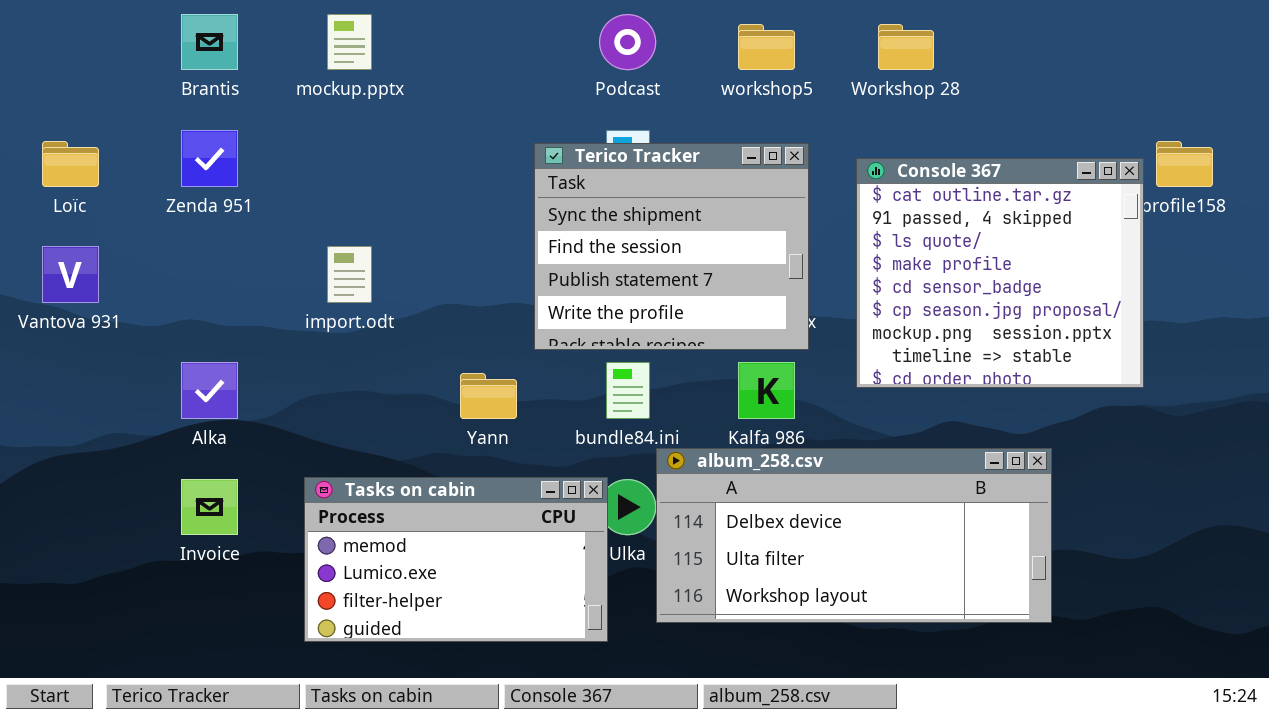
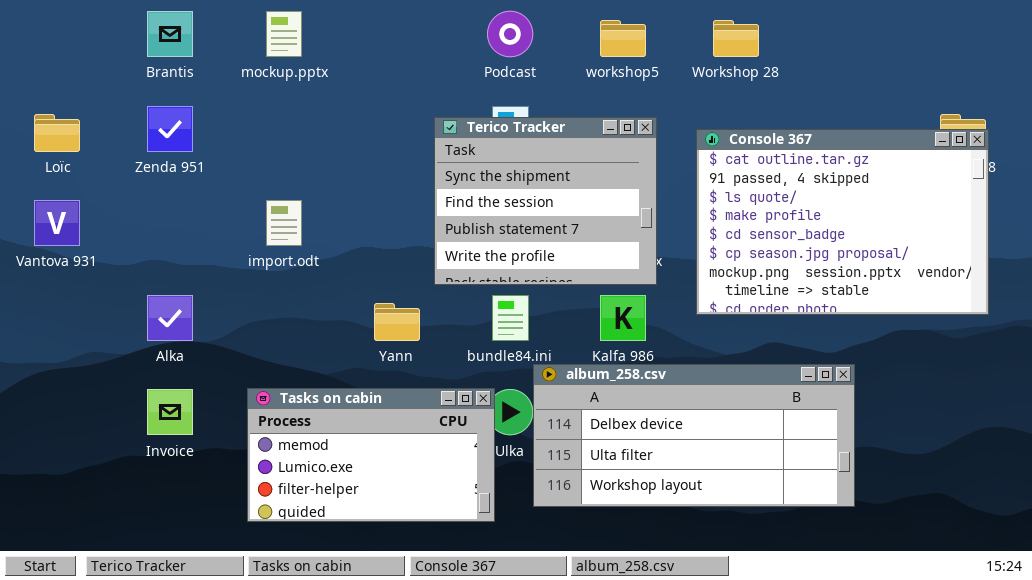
Console 367: [856,158,1144,388] -> [696,129,989,315], resized

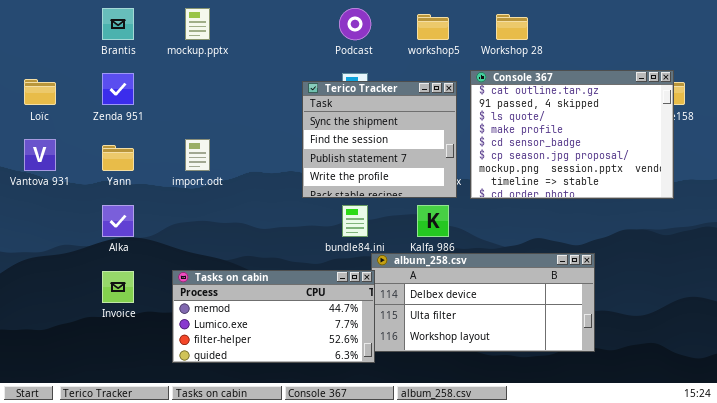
Console 367: [696,129,989,315] -> [470,70,674,199], moved
Yann: [374,303,420,341] -> [102,145,134,171], moved
Tasks on cabin: [247,388,495,522] -> [172,270,375,363], resized

